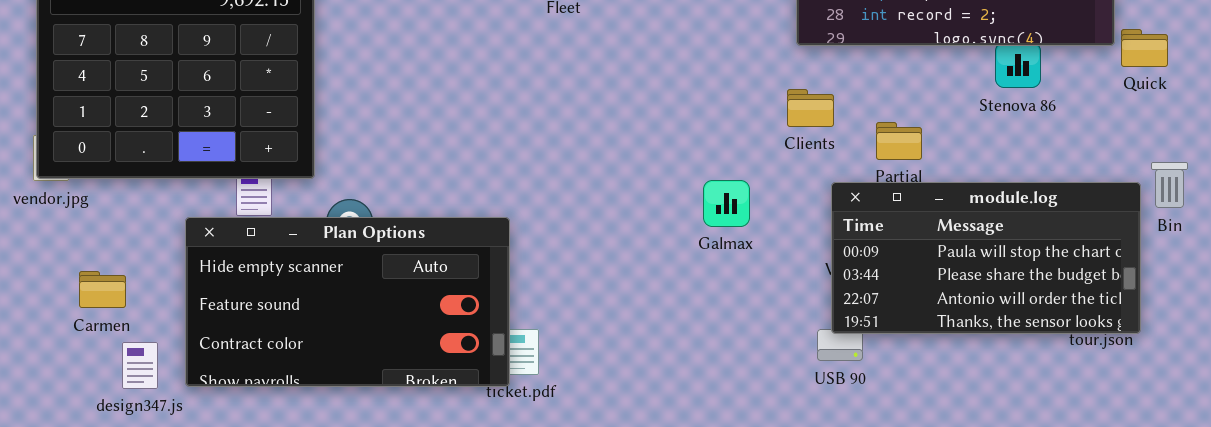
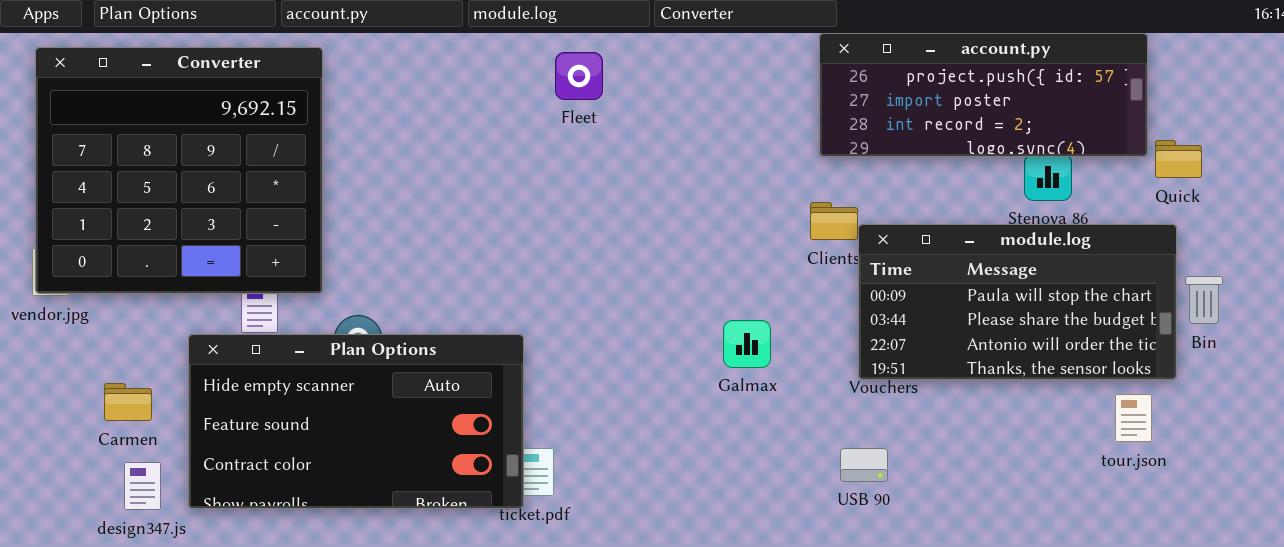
Galmax: [703,180,750,227] -> [723,320,771,368], moved
module.log: [831,182,1141,334] -> [858,224,1177,380], moved
Carmen: [79,271,126,308] -> [104,383,152,421], moved

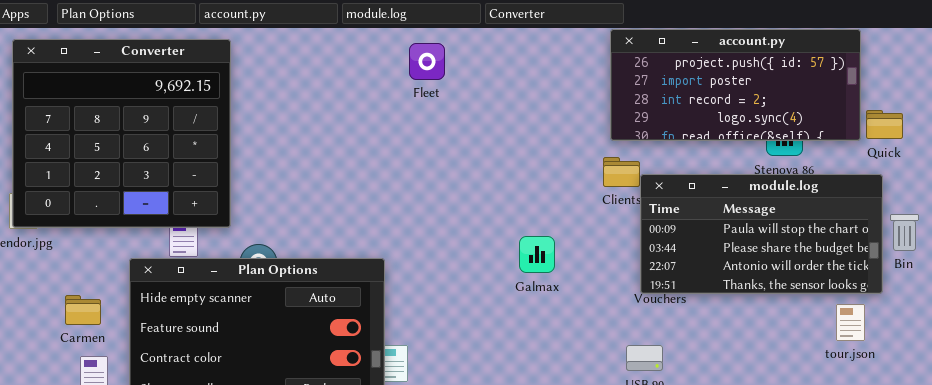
account.py: [819,33,1148,157] -> [610,29,861,141], resized
Galmax: [723,320,771,368] -> [519,236,555,273], moved

